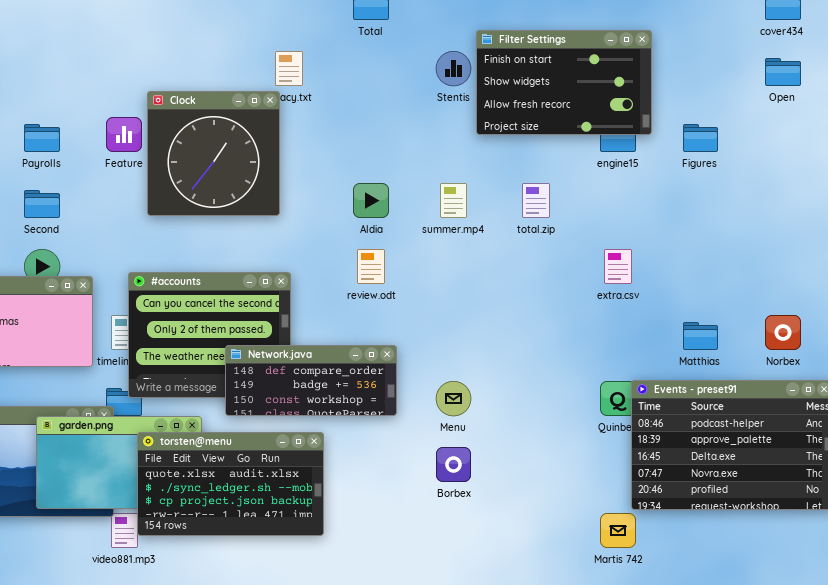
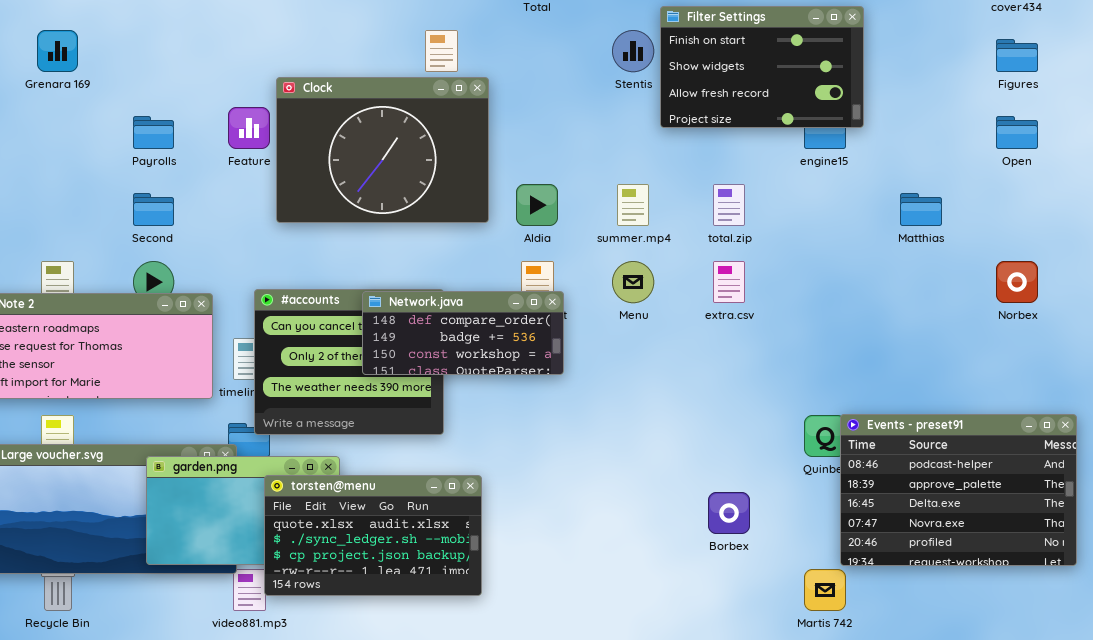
Open: [765,58,801,86] -> [996,116,1038,149], moved
Clock: [147,91,280,216] -> [276,77,489,223], resized
Figures: [683,124,718,152] -> [996,39,1038,72], moved
extra.csv: [604,249,632,284] -> [713,261,745,303], moved
Norbex: [765,315,801,350] -> [996,261,1038,303], moved
Matthias: [683,322,718,350] -> [900,193,942,226], moved
Network.java: [225,345,397,416] -> [362,291,564,375], moved
Menu: [436,381,471,416] -> [612,261,654,303], moved
Borbex: [436,447,471,482] -> [708,492,750,534], moved

